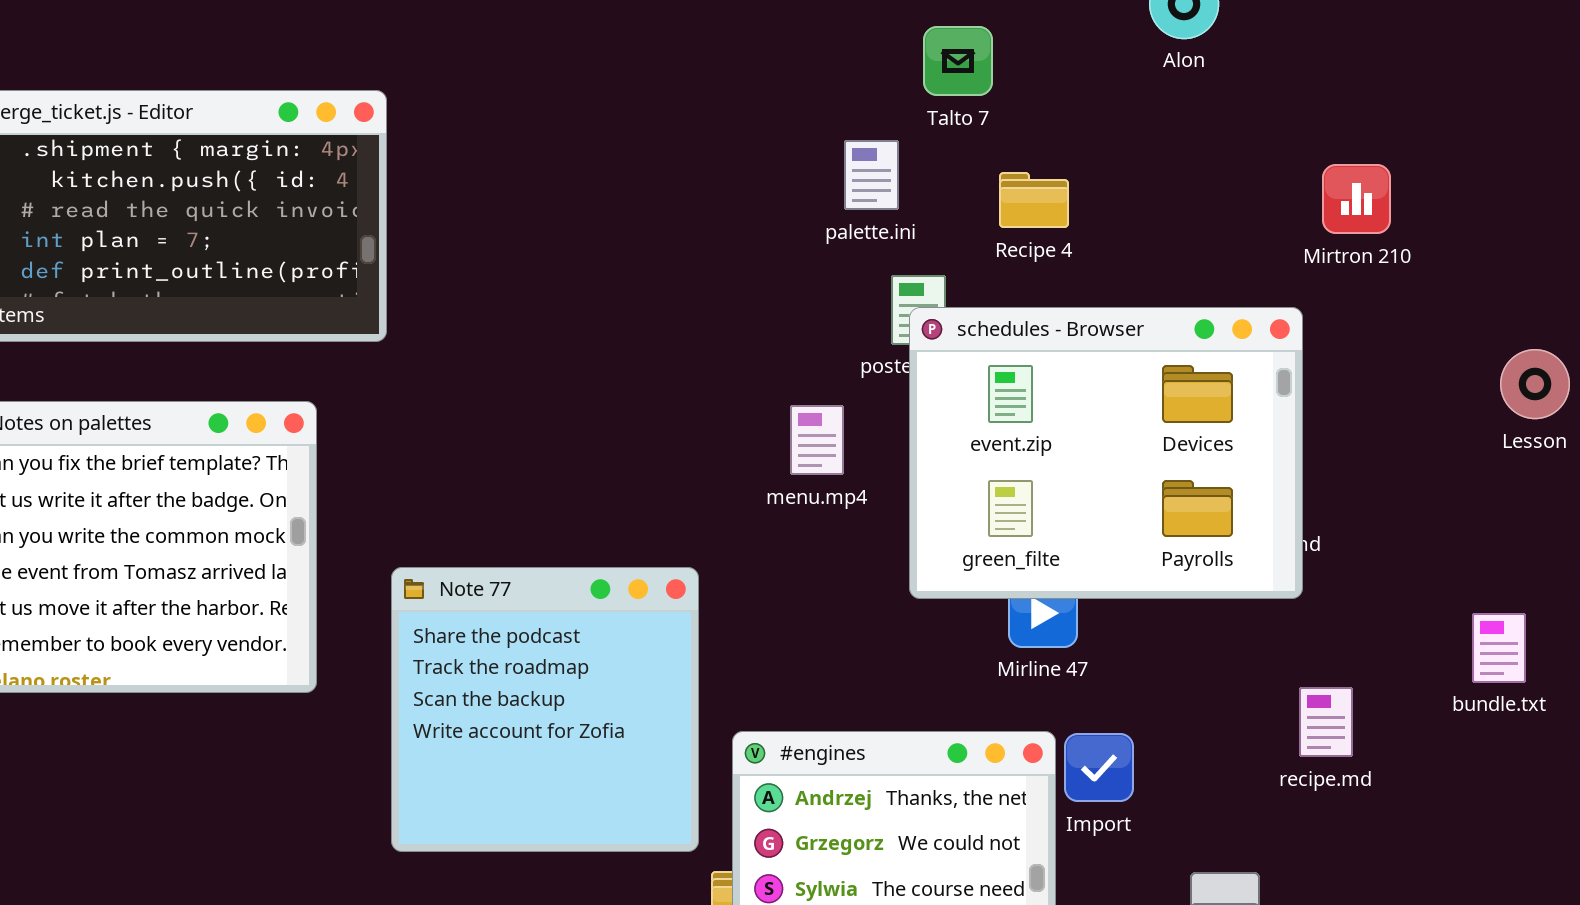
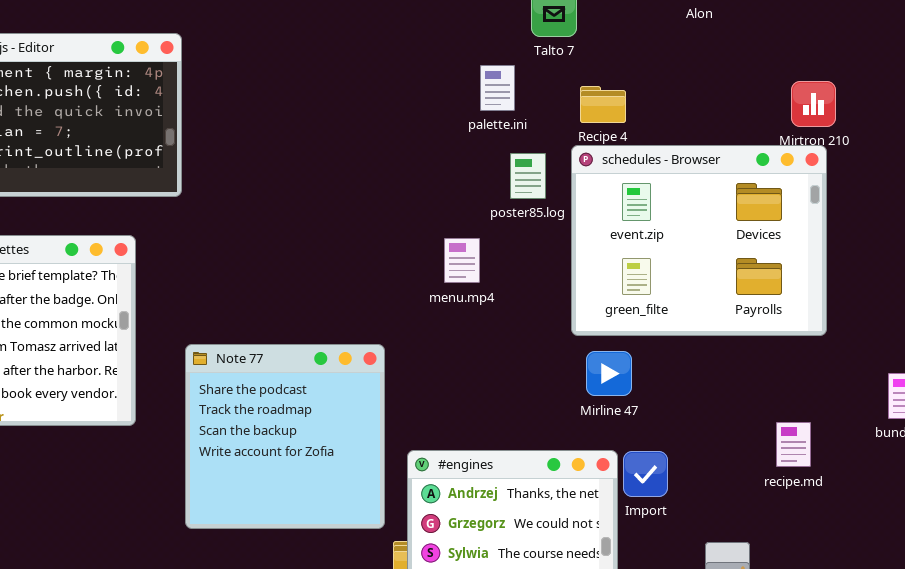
schedules - Browser: [909,307,1303,599] -> [571,145,827,336], moved

